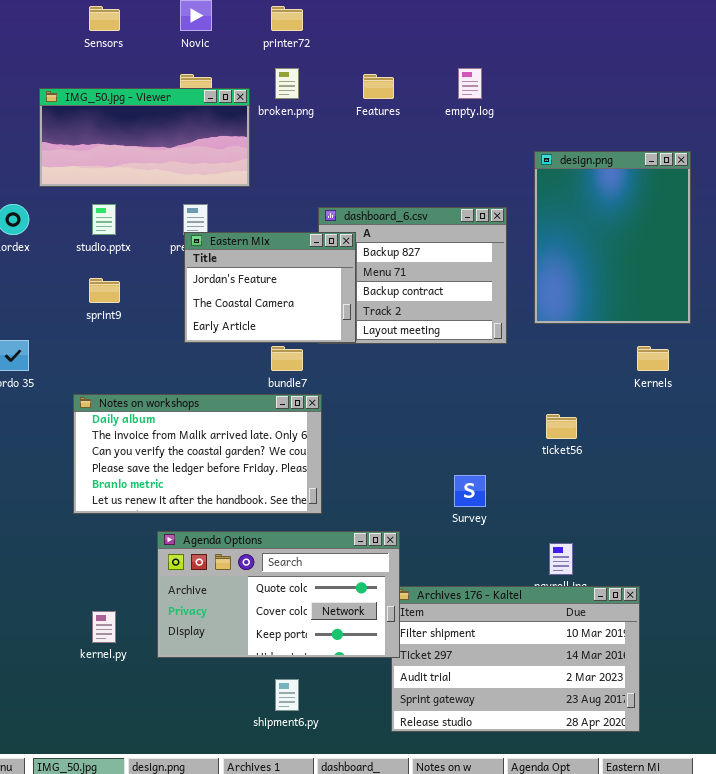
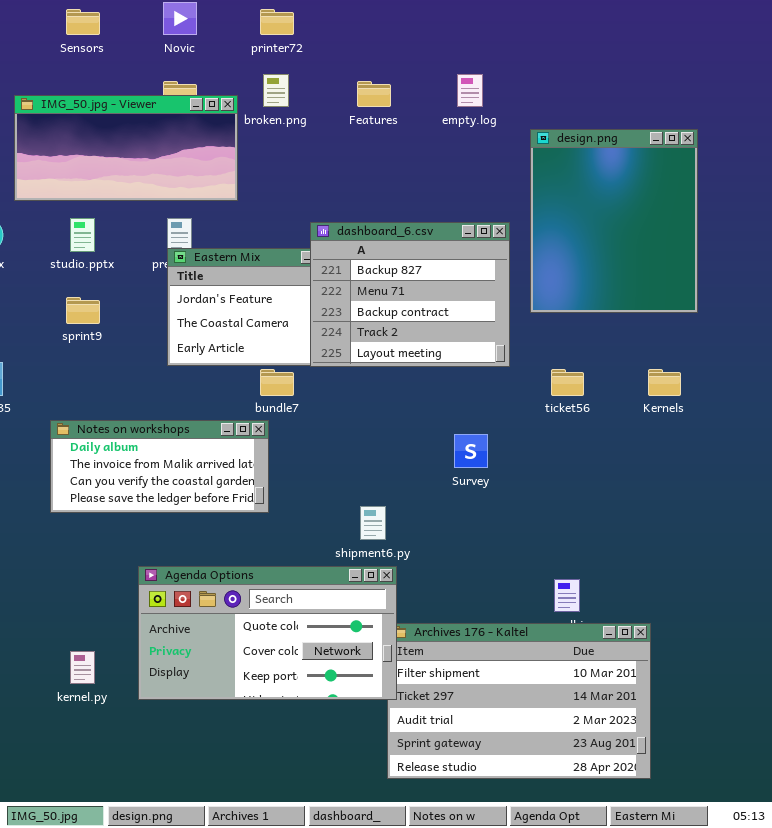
design.png: [534,151,691,324] -> [530,129,698,313], moved
dashboard_6.csv: [318,207,507,344] -> [310,222,510,367], raised
Notes on workshops: [73,394,322,514] -> [50,420,269,513], resized
ticket56: [546,414,577,439] -> [551,369,584,396], moved
Survey: [454,475,486,507] -> [454,434,488,468], moved
shipment6.py: [275,679,299,711] -> [360,506,386,540], moved

